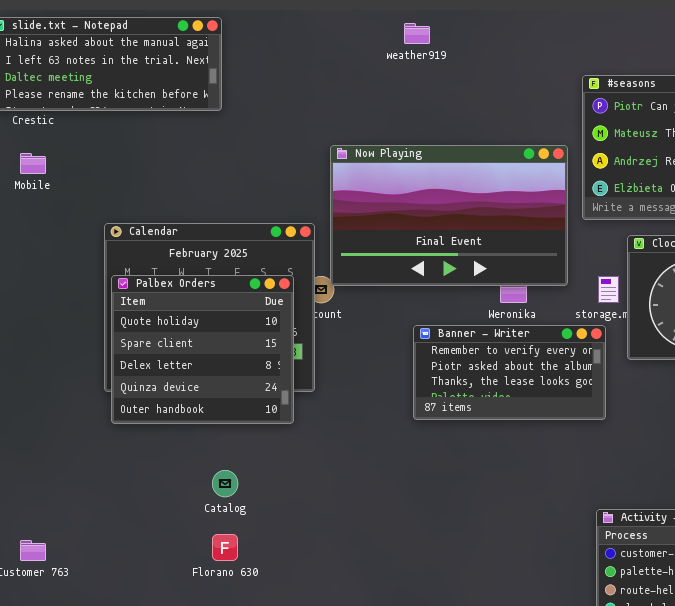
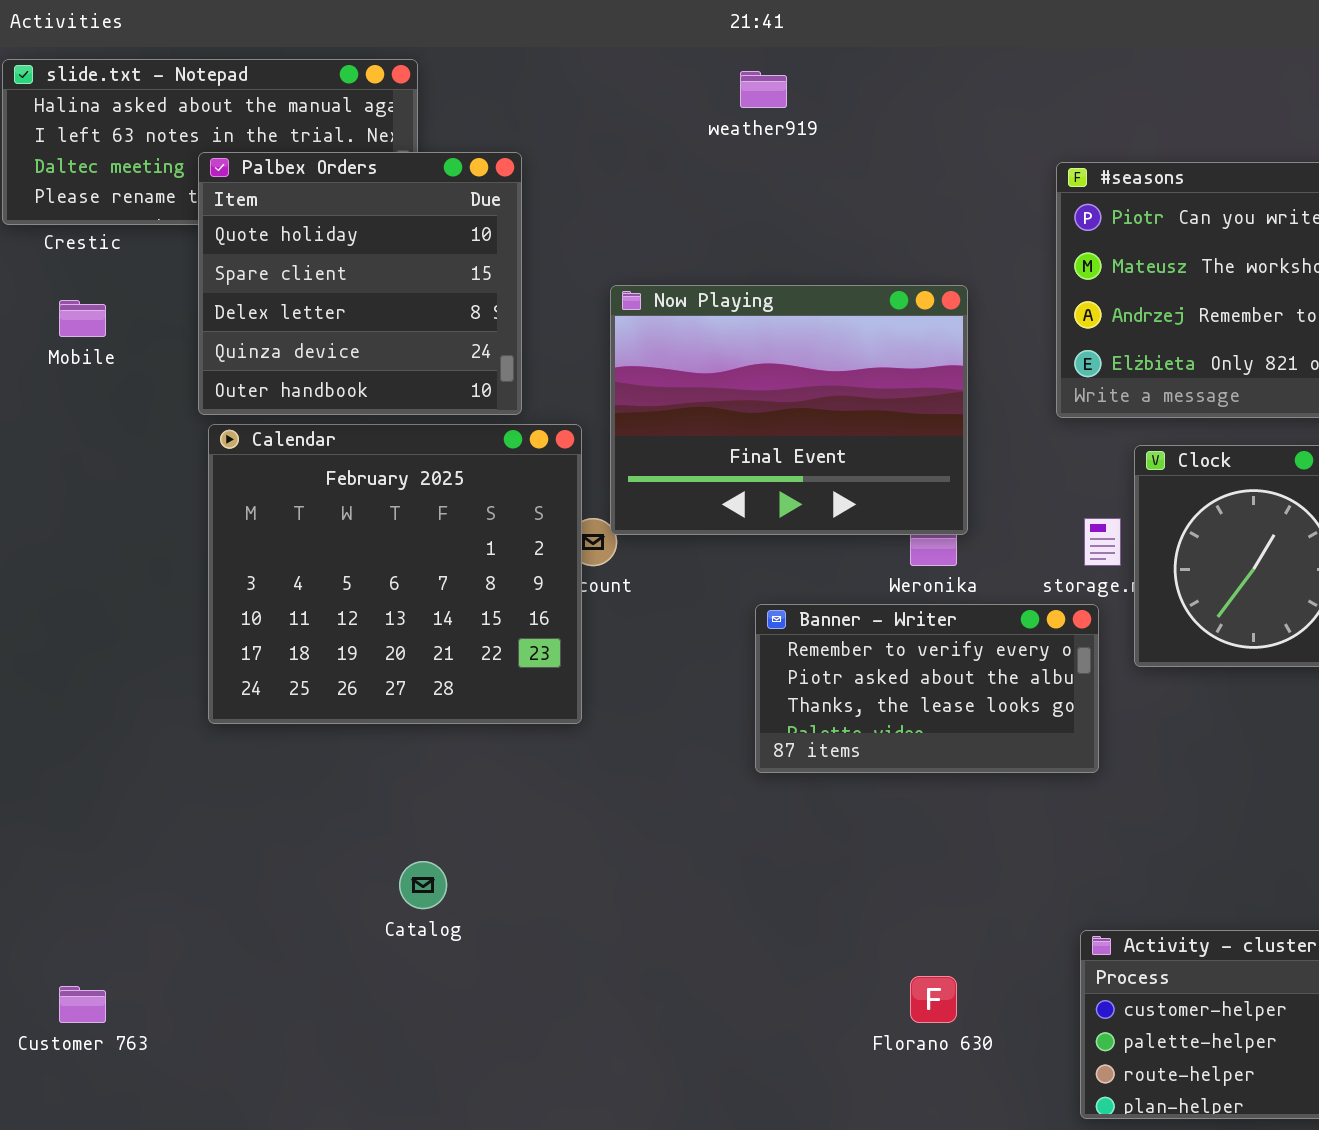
Now Playing: [330,145,568,286] -> [610,285,968,535], resized
Palbex Orders: [111,275,294,424] -> [198,152,522,415], moved
Florano 630: [212,534,238,561] -> [910,976,957,1023], moved

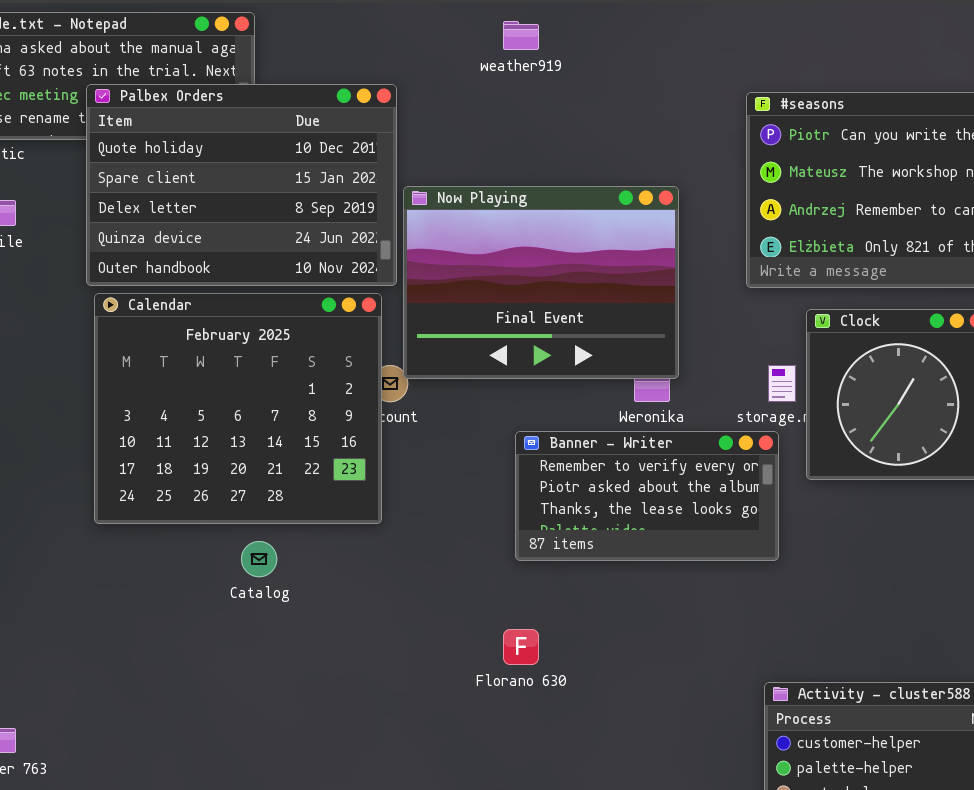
Palbex Orders: [198,152,522,415] -> [86,84,397,286], resized
Catalog: [399,861,447,909] -> [241,541,277,577], moved
Florano 630: [910,976,957,1023] -> [503,629,539,665], moved

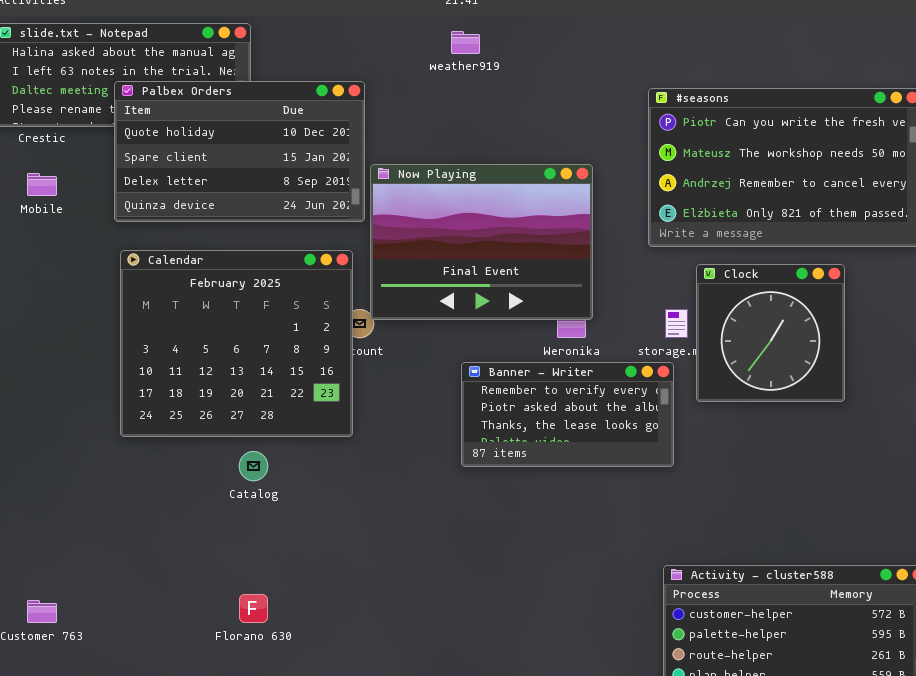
Palbex Orders: [86,84,397,286] -> [114,81,365,222], resized
Florano 630: [503,629,539,665] -> [239,594,268,623], moved

